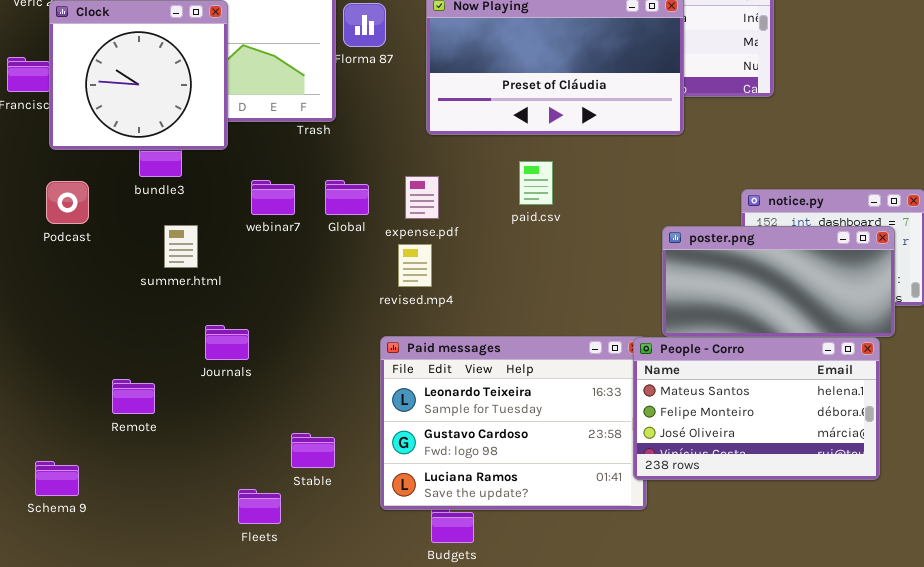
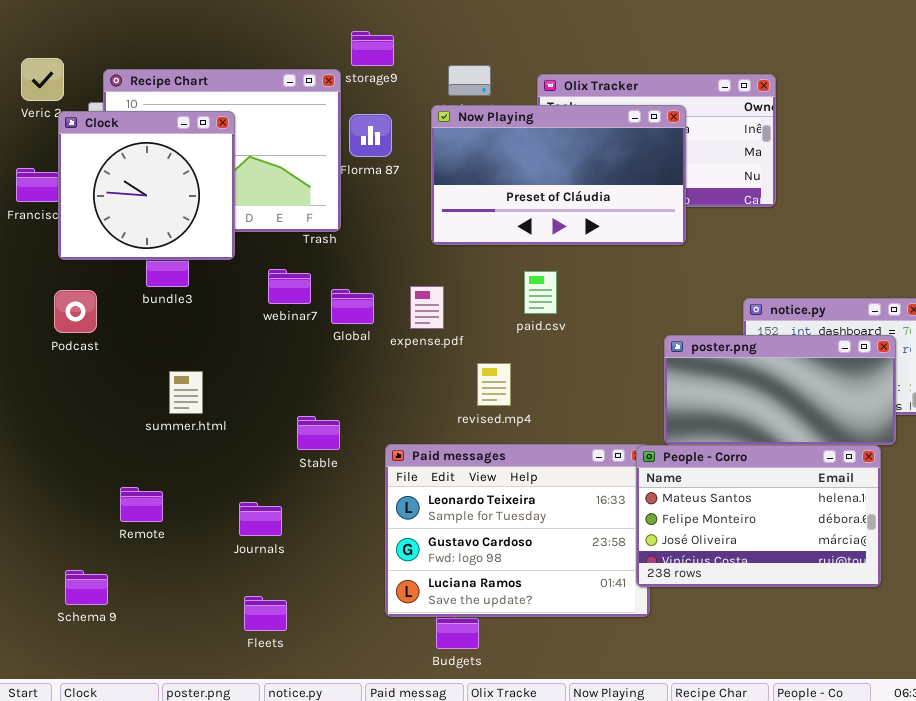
webinar7: [251,180,295,215] -> [268,269,311,304], moved
summer.html: [164,225,198,268] -> [169,371,203,414], moved
revised.mp4: [398,244,432,287] -> [477,363,511,406], moved
Journals: [205,325,249,360] -> [239,502,282,536], moved
Stable: [291,433,335,468] -> [297,416,340,450], moved
Schema 9: [35,461,79,496] -> [65,570,108,605], moved

